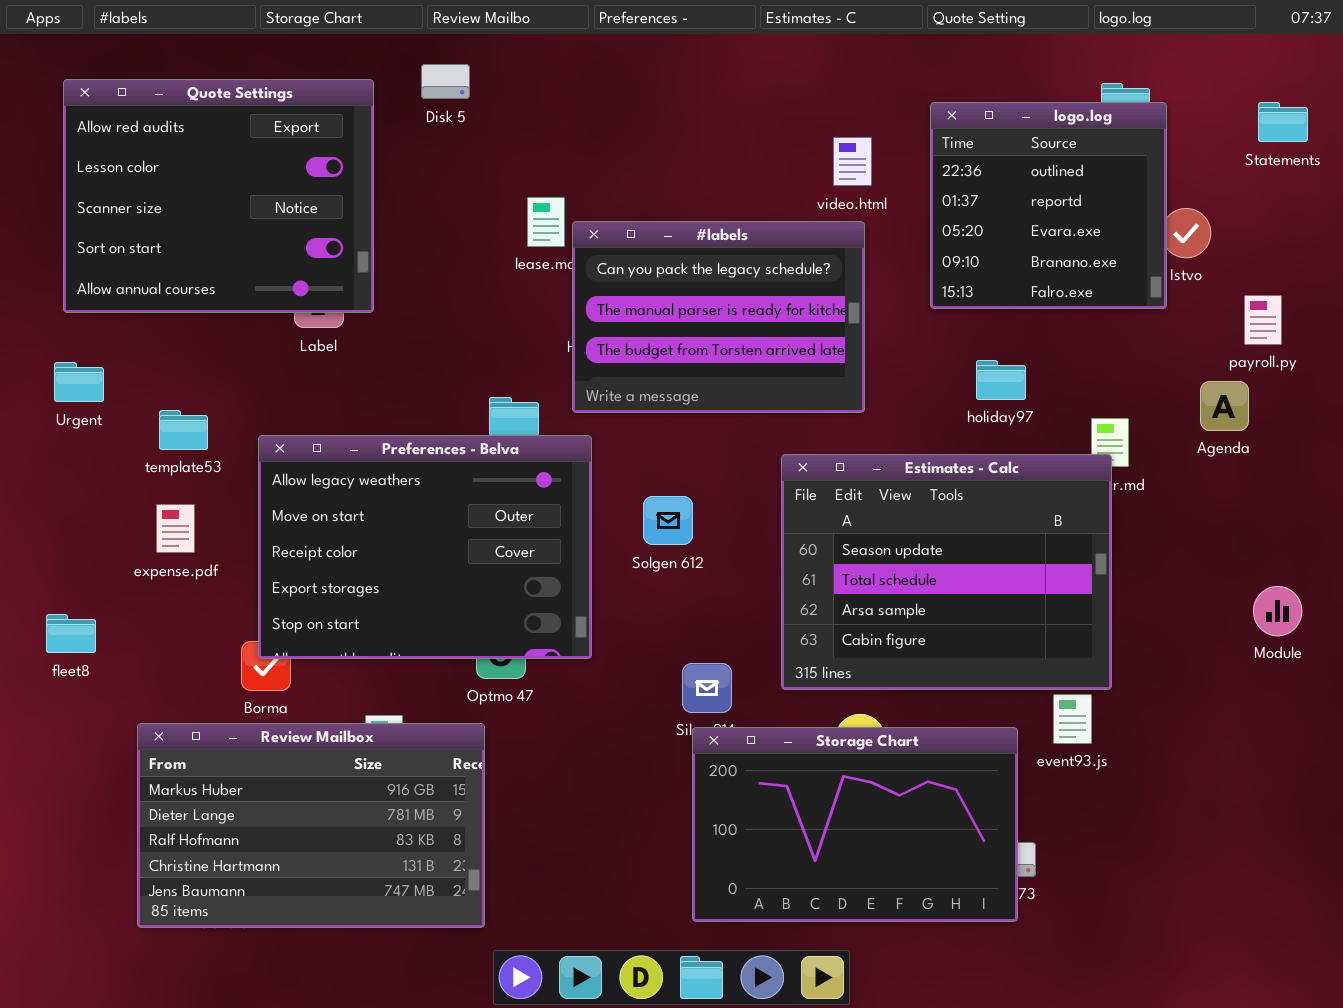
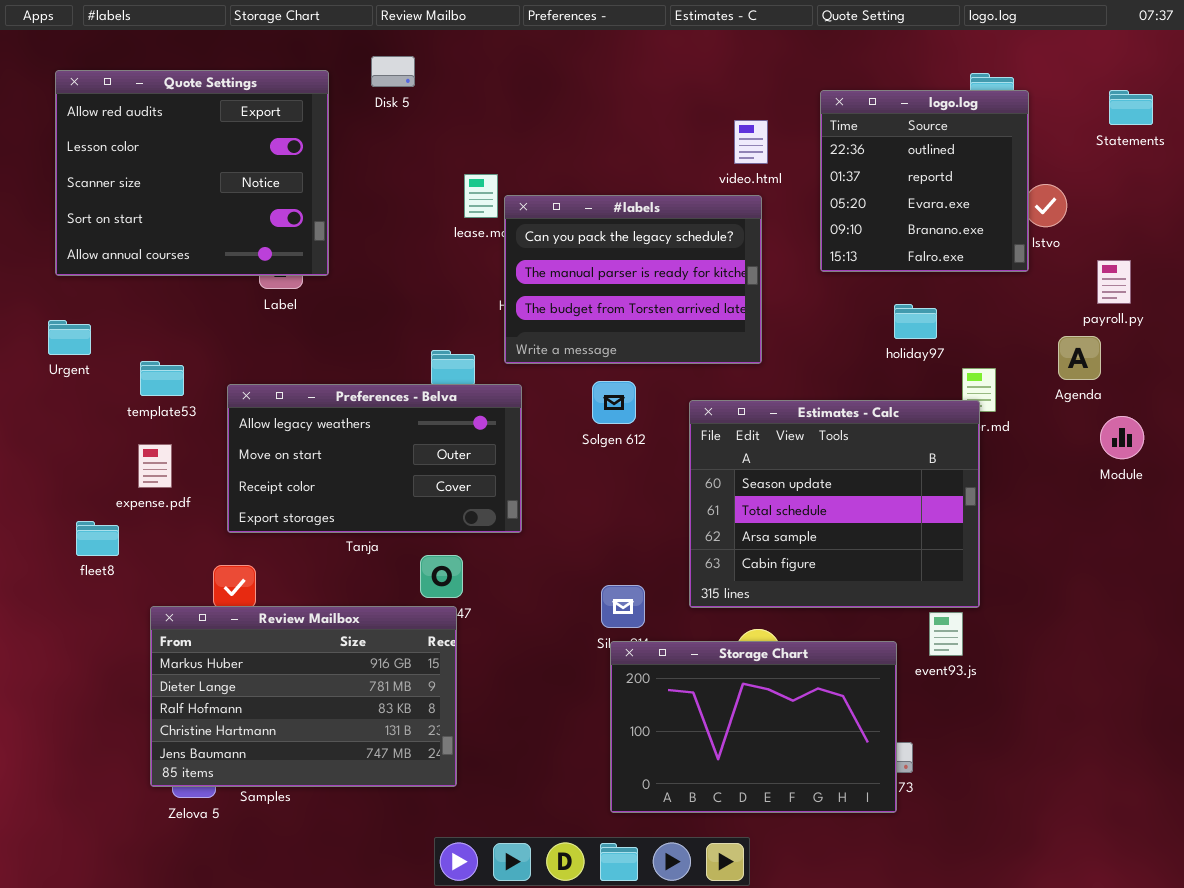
holiday97: [976,360,1026,400] -> [894,304,937,339], moved
Preferences - Belva: [258,435,592,659] -> [227,384,522,533], resized
Solgen 612: [643,496,693,545] -> [592,381,636,424], moved
Module: [1253,586,1302,636] -> [1100,416,1144,459], moved
fleet8: [46,614,96,653] -> [76,521,119,556], moved
Review Mailbox: [137,723,485,928] -> [150,606,457,787], moved

